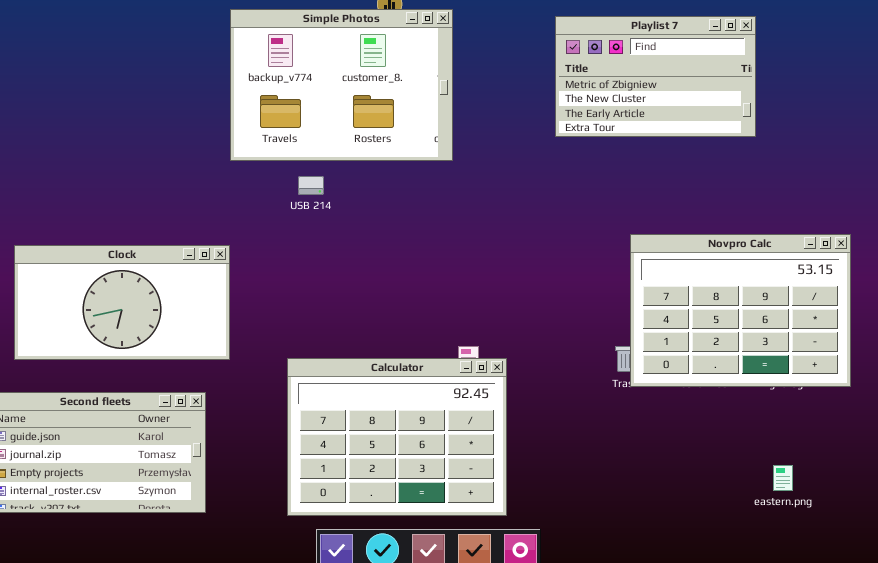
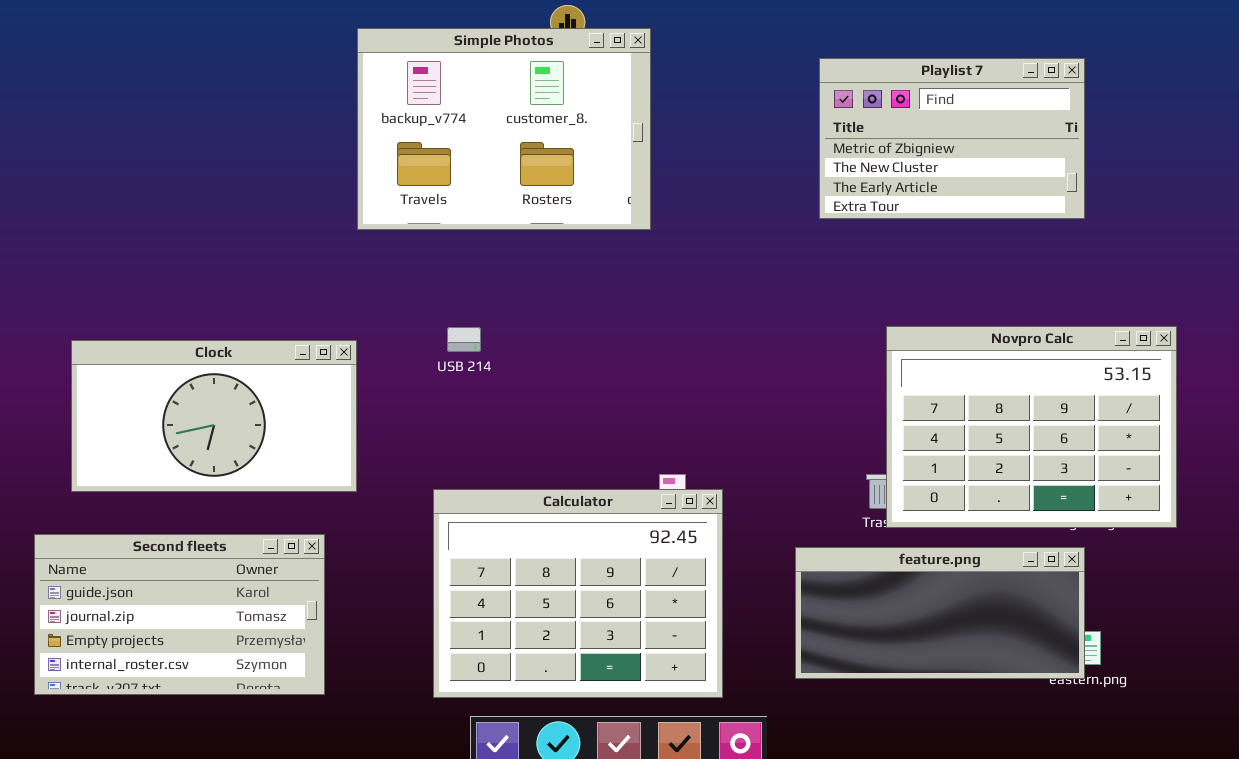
Playlist 7: [555,16,756,137] -> [819,58,1085,219], moved
USB 214: [298,176,324,195] -> [447,327,481,352], moved
feature.png: none -> [795,547,1085,679], opened

